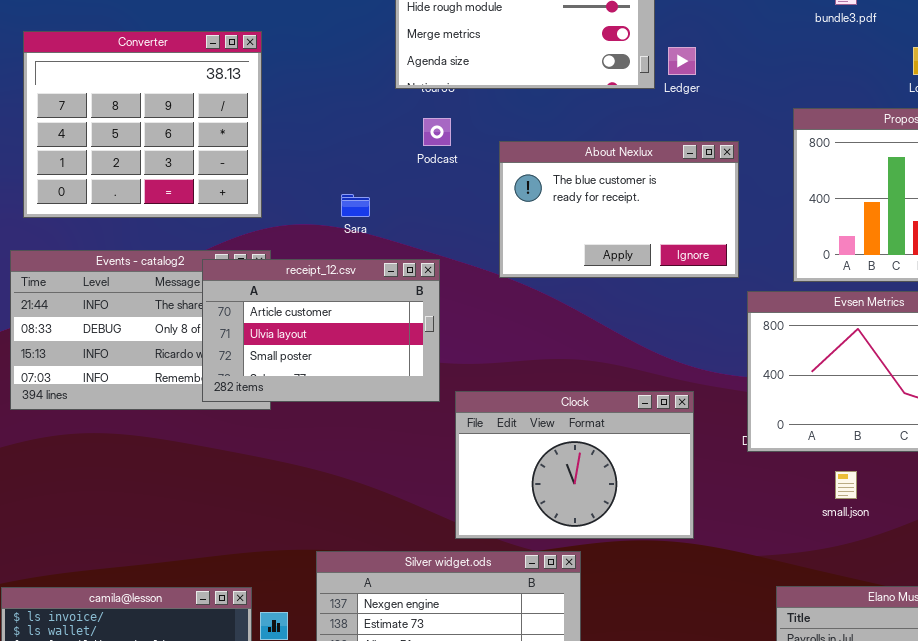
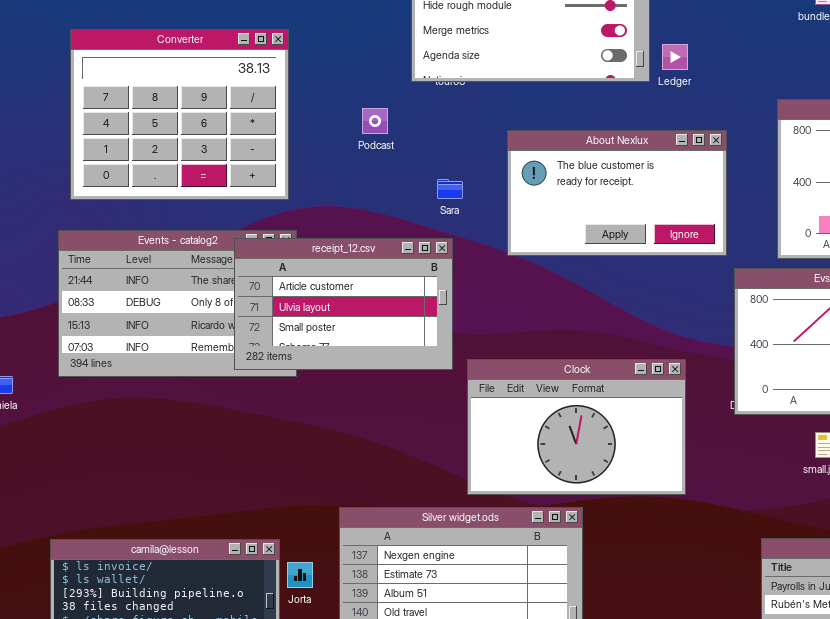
Podcast: [423,118,451,146] -> [362,108,388,134], moved
Sara: [341,194,370,217] -> [437,179,463,199], moved

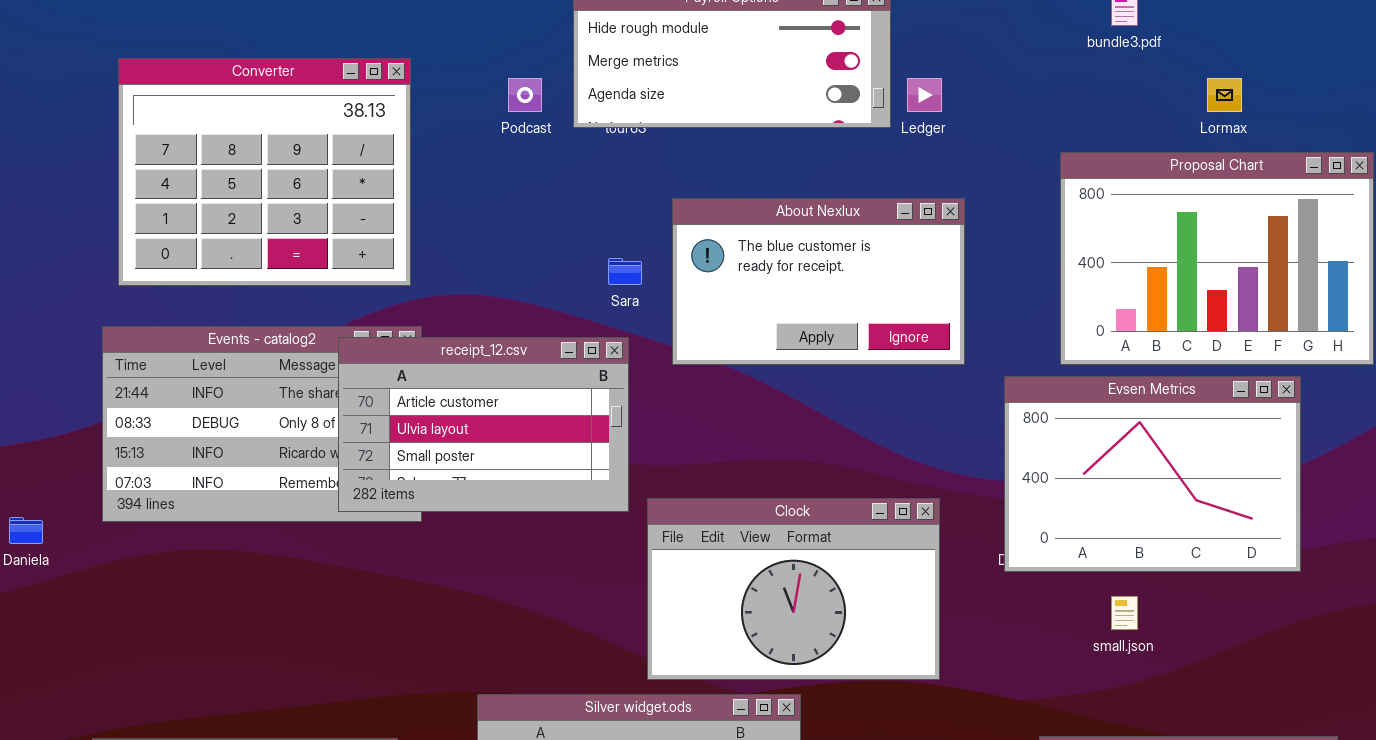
Podcast: [362,108,388,134] -> [508,78,542,112], moved
About Nexlux: [507,130,727,256] -> [672,198,965,365], moved

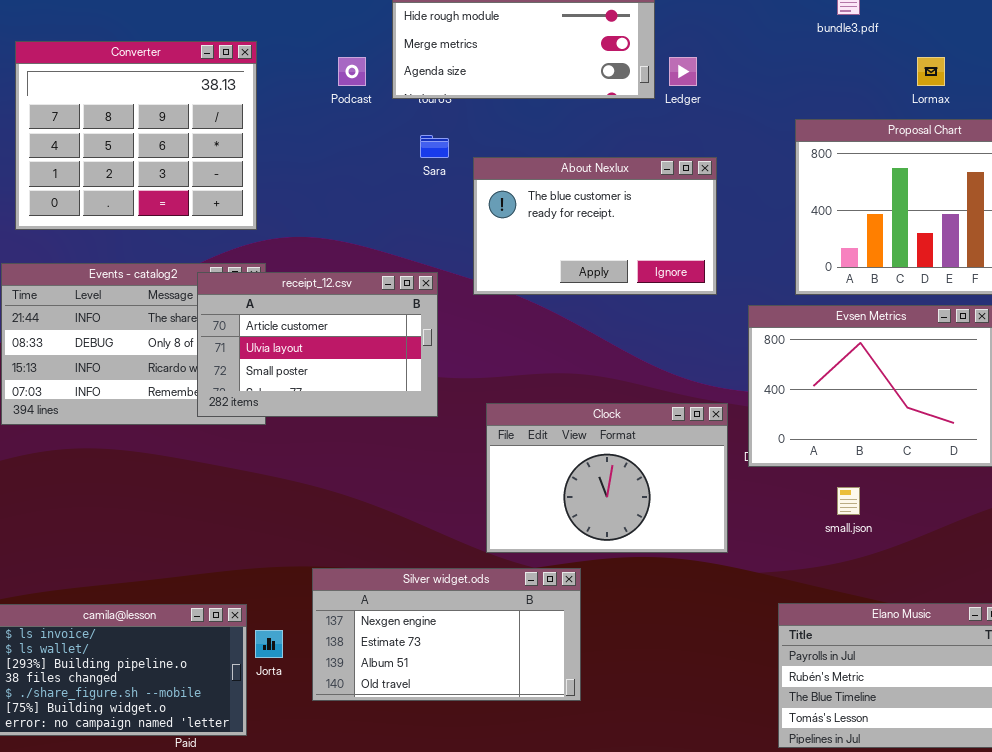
Sara: [608,258,642,285] -> [420,135,449,158], moved
Clock: [647,498,940,680] -> [486,403,728,553], moved

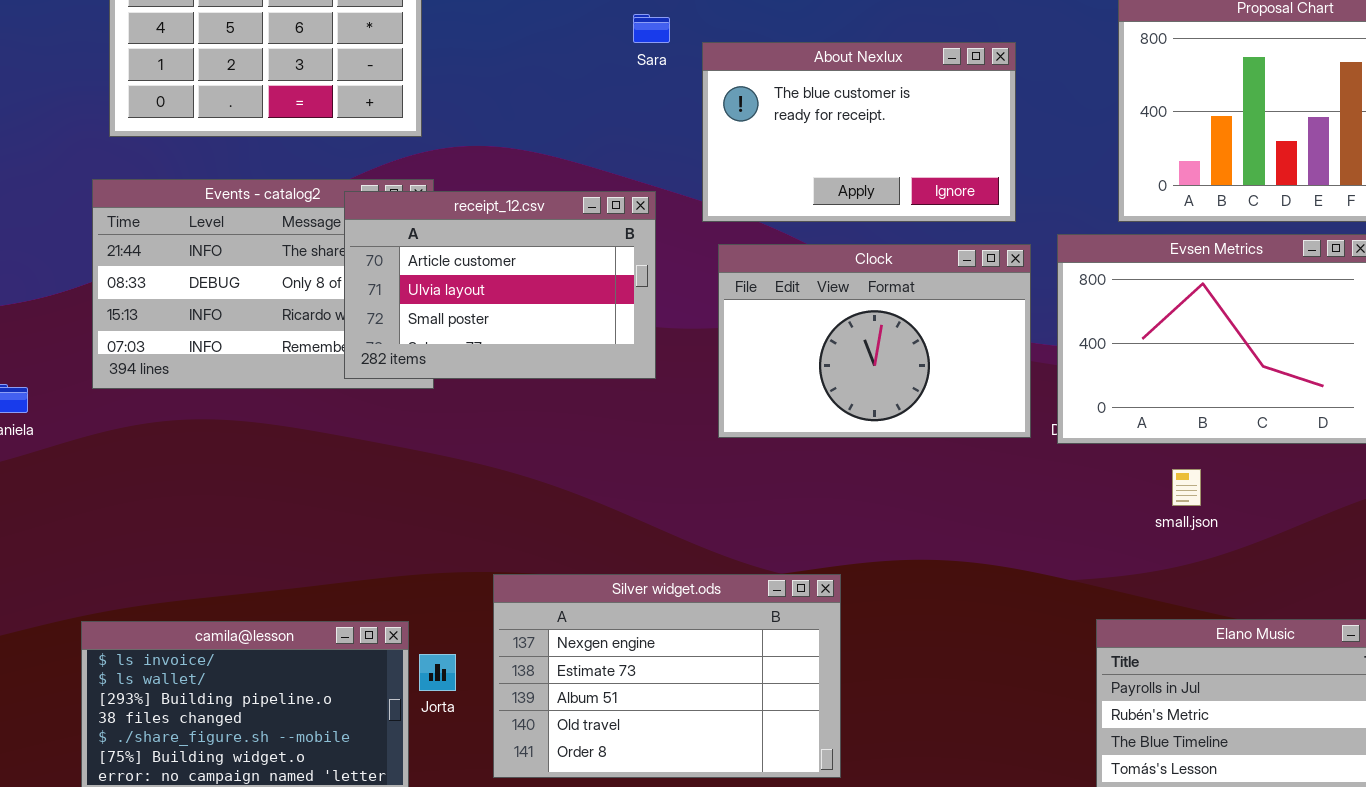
Clock: [486,403,728,553] -> [718,244,1031,438], moved
Silver widget.ods: [312,568,581,701] -> [493,574,841,778], resized

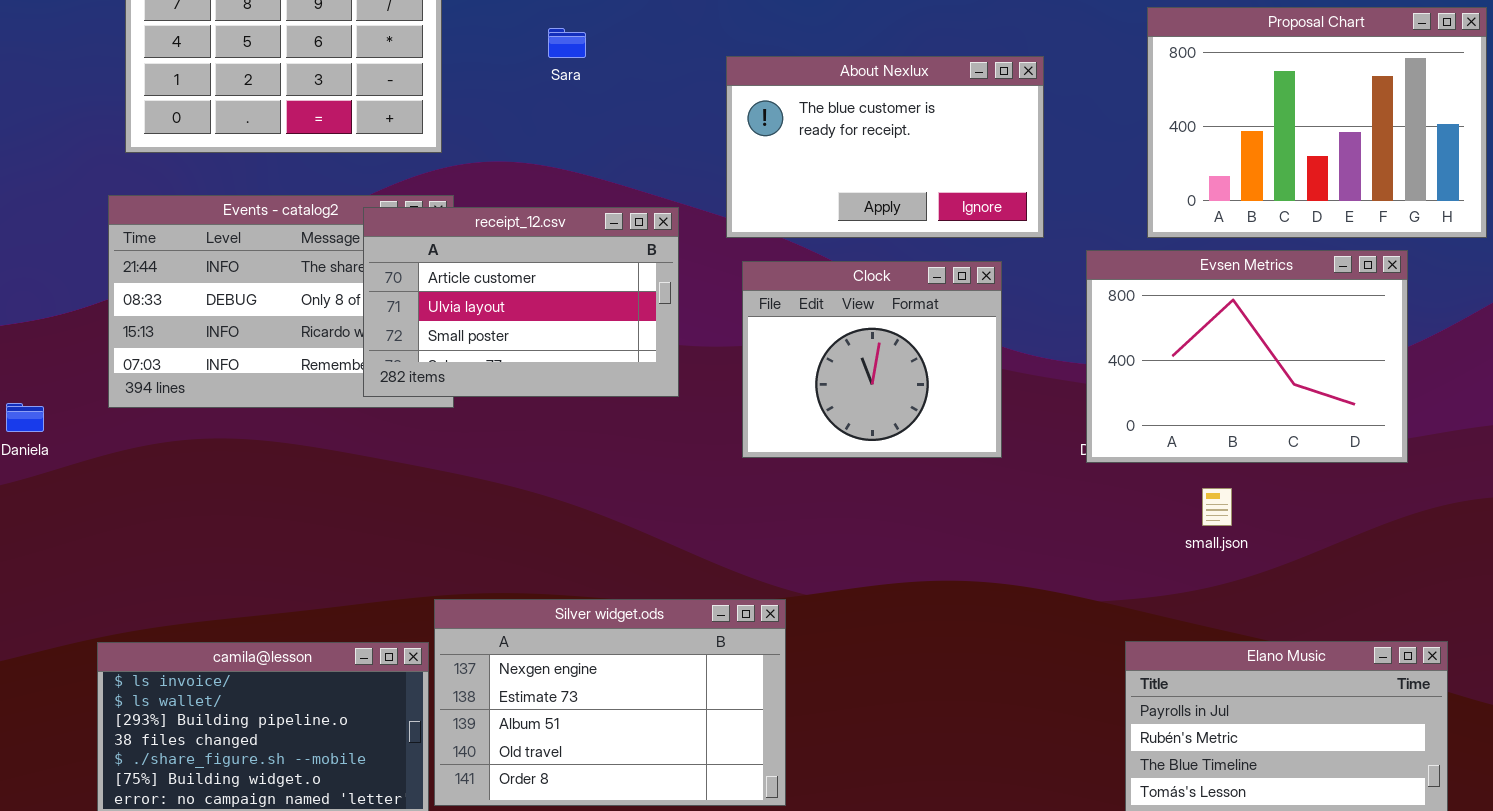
Sara: [633,14,670,43] -> [548,28,586,58], moved
Clock: [718,244,1031,438] -> [742,261,1002,458], resized
Silver widget.ods: [493,574,841,778] -> [434,599,786,806], moved

